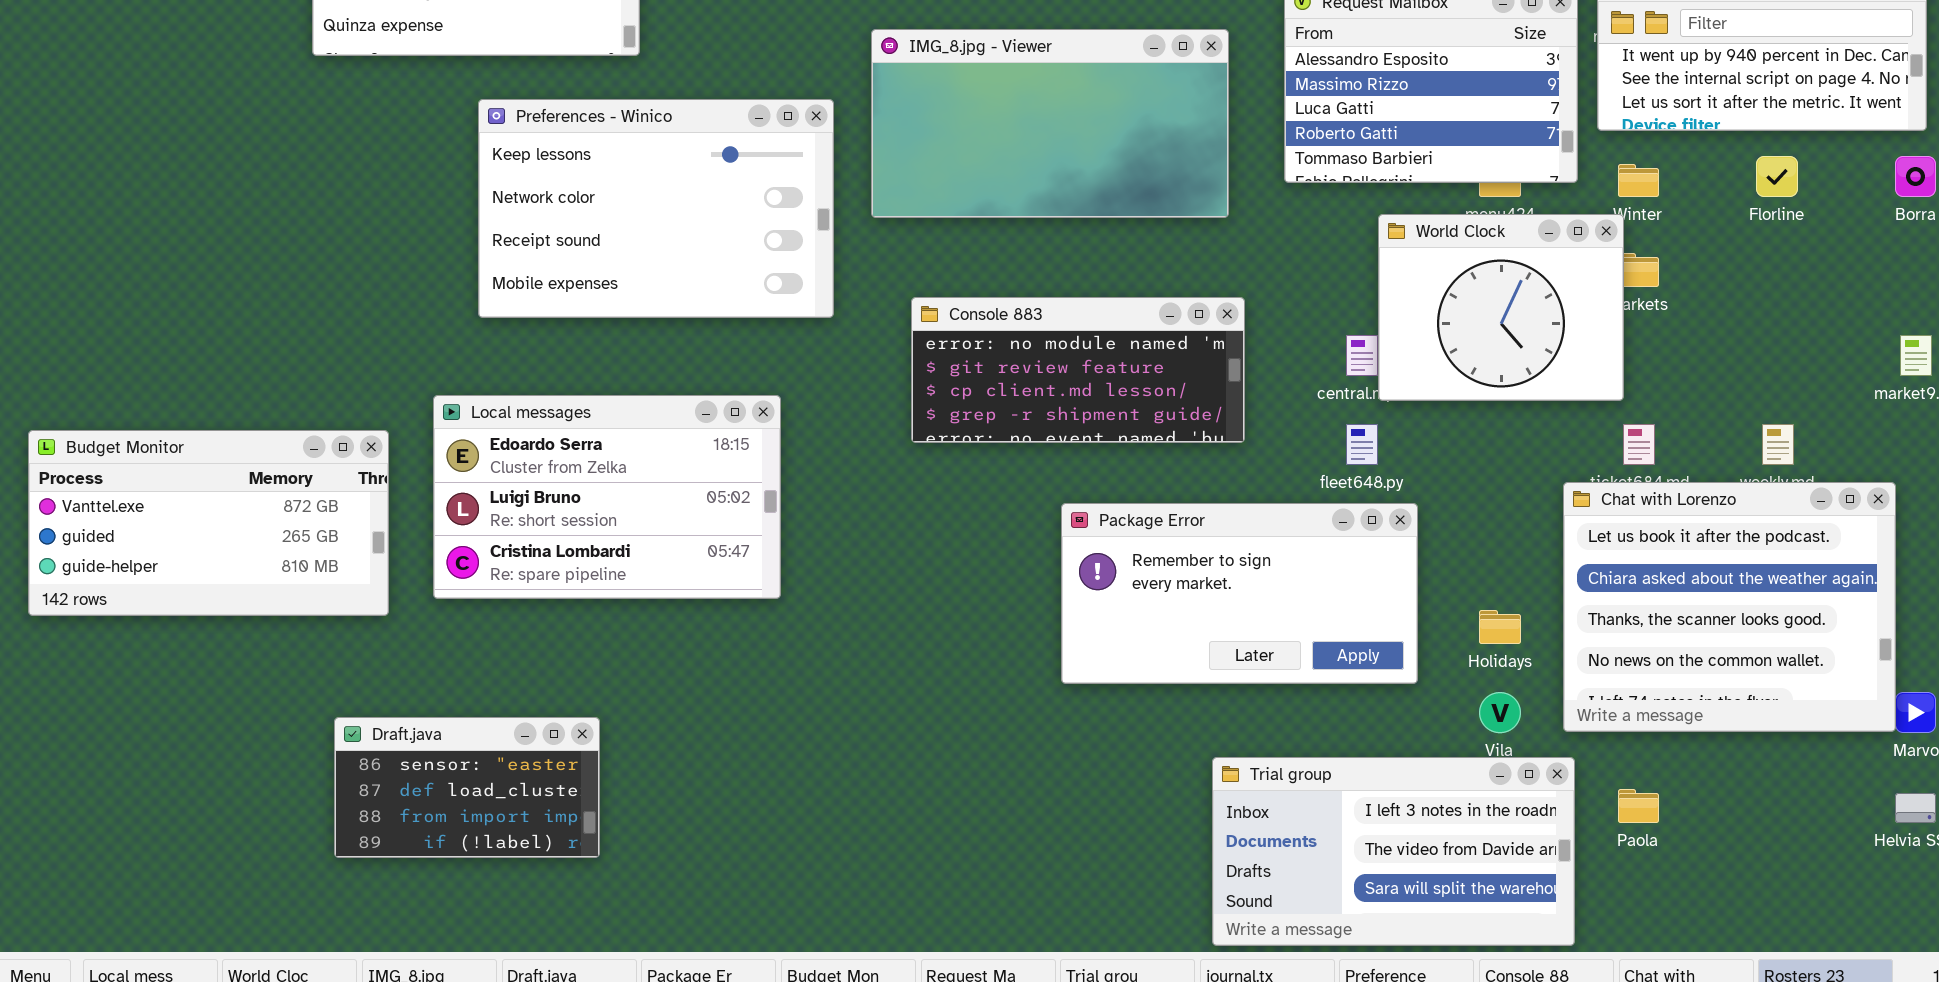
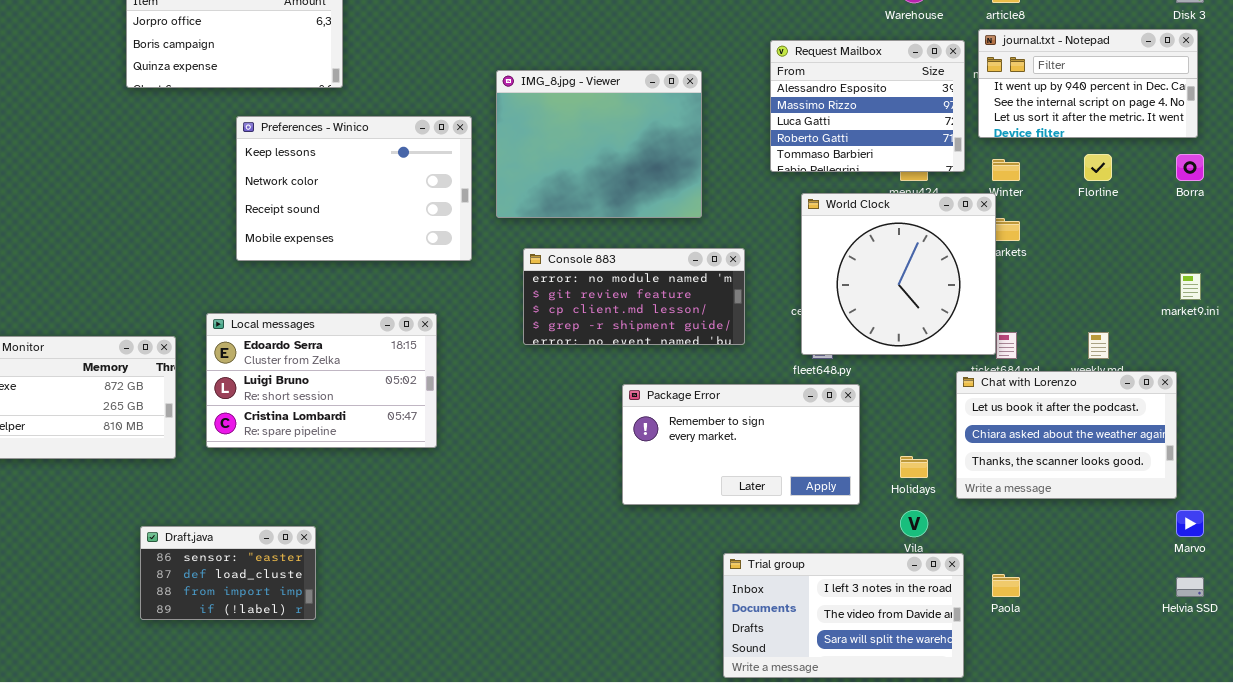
IMG_8.jpg - Viewer: [871,29,1229,218] -> [496,70,702,218], resized
World Clock: [1378,214,1624,401] -> [801,193,996,355], resized
Chat with Lorenzo: [1563,482,1896,732] -> [956,371,1177,499], resized

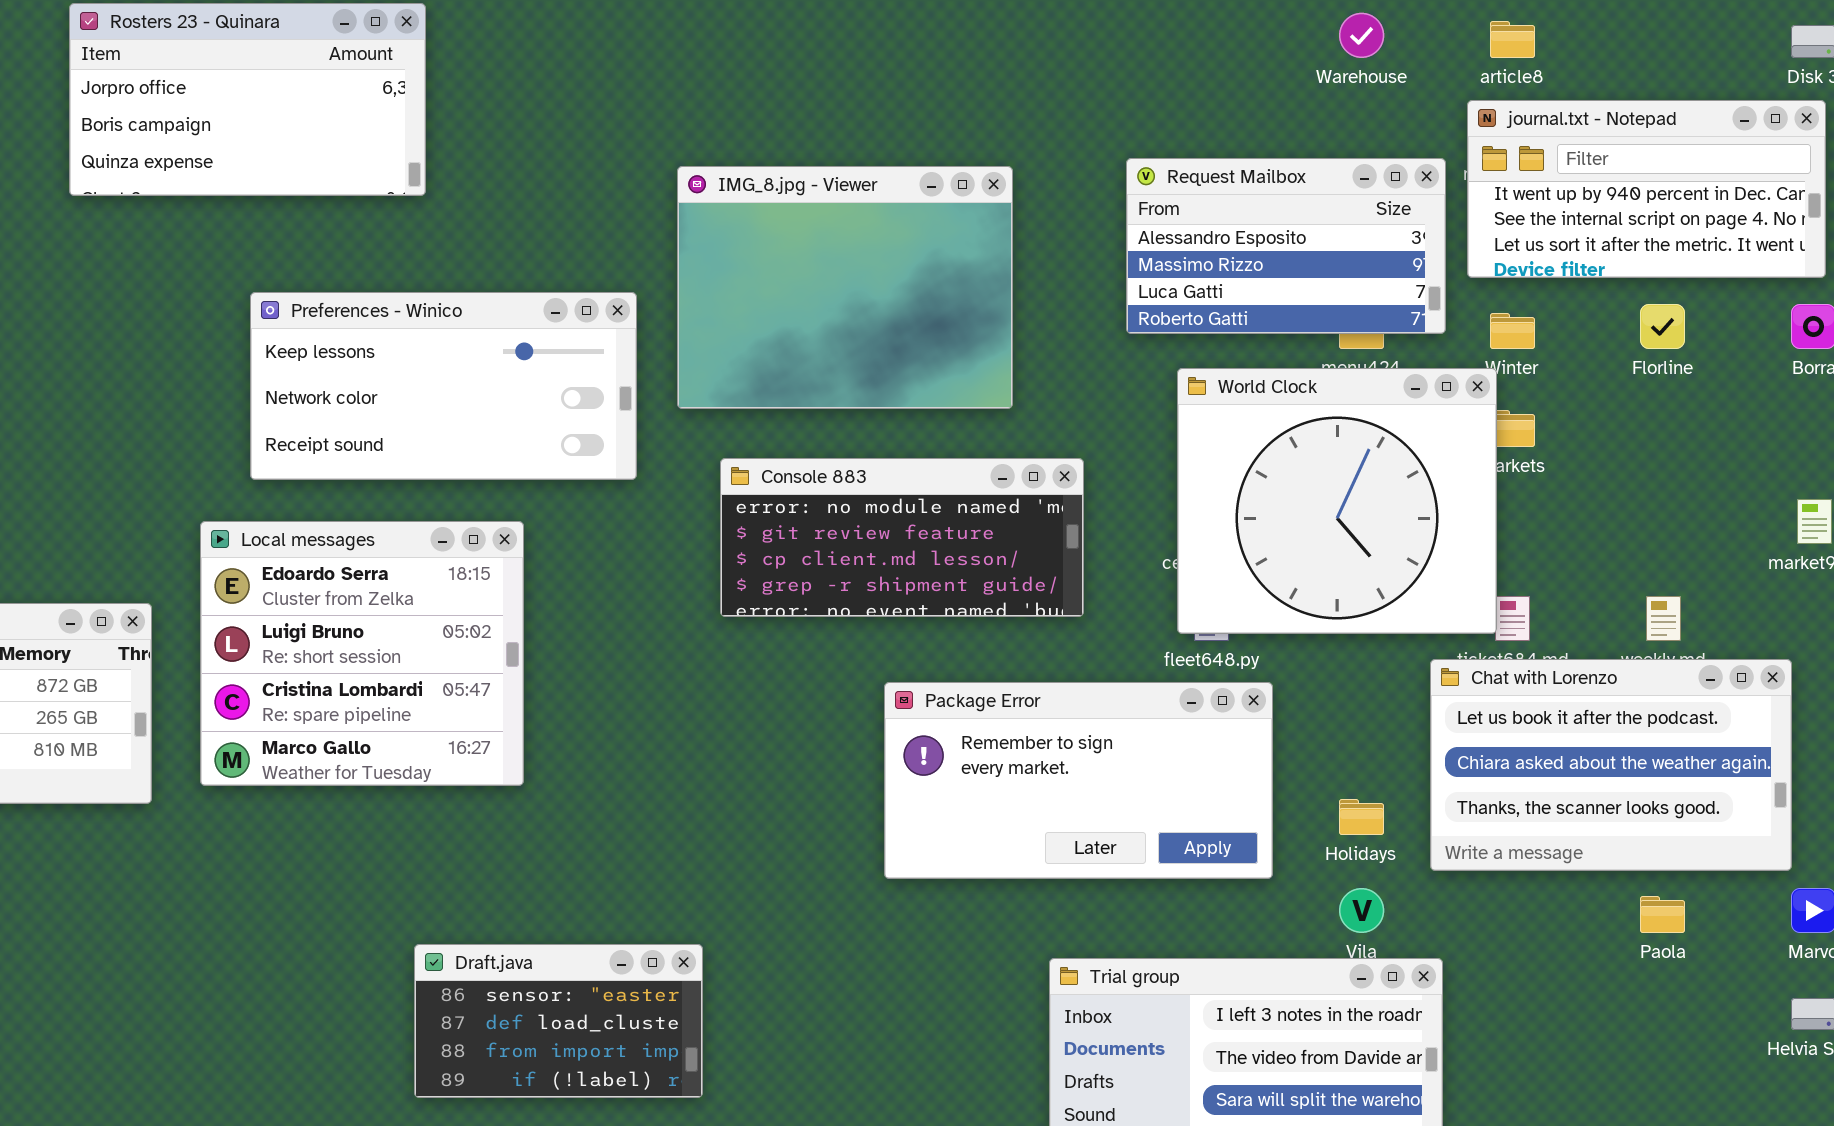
Request Mailbox: [770,40,965,172] -> [1126,158,1446,334], resized
Preferences - Winico: [236,116,472,261] -> [250,292,637,480], resized
Local messages: [206,313,437,448] -> [200,521,524,786], resized
Draft.java: [140,526,316,620] -> [414,944,703,1098], moved
Paola: [992,574,1020,597] -> [1640,896,1685,933], moved

